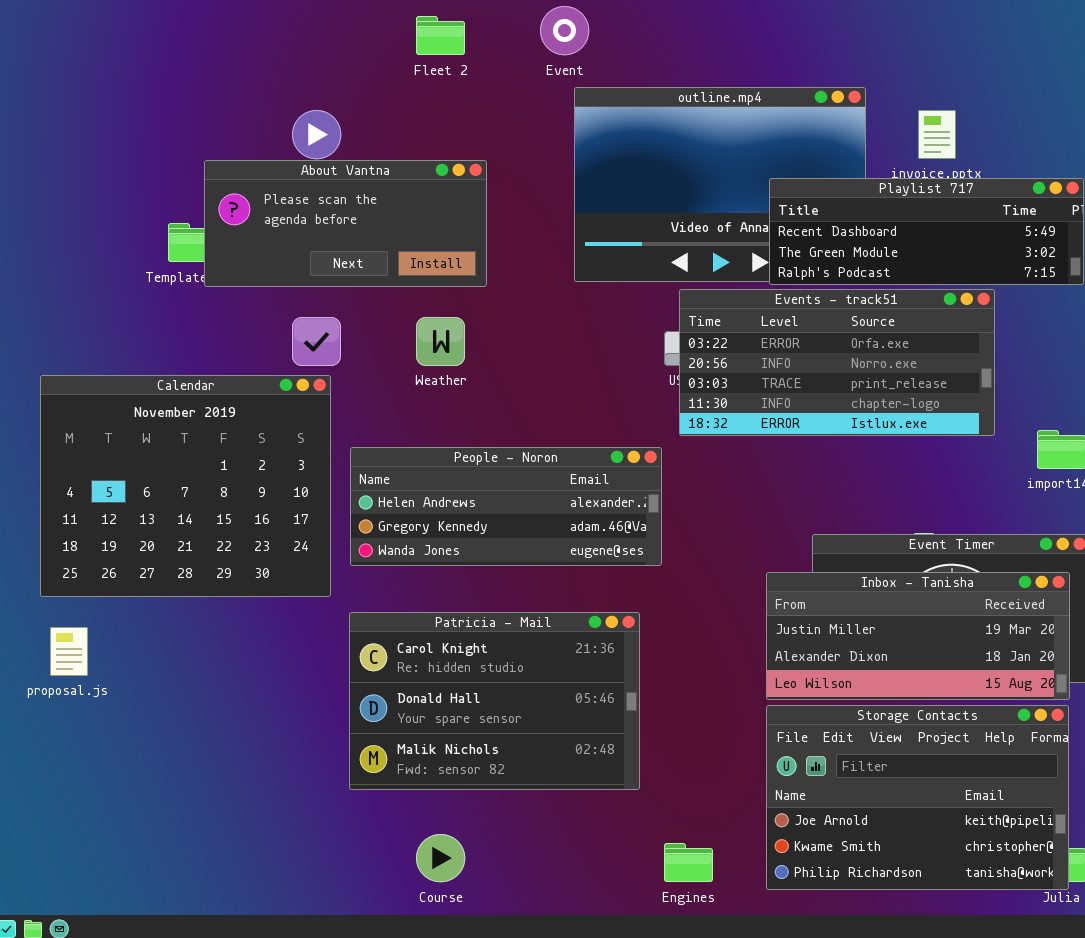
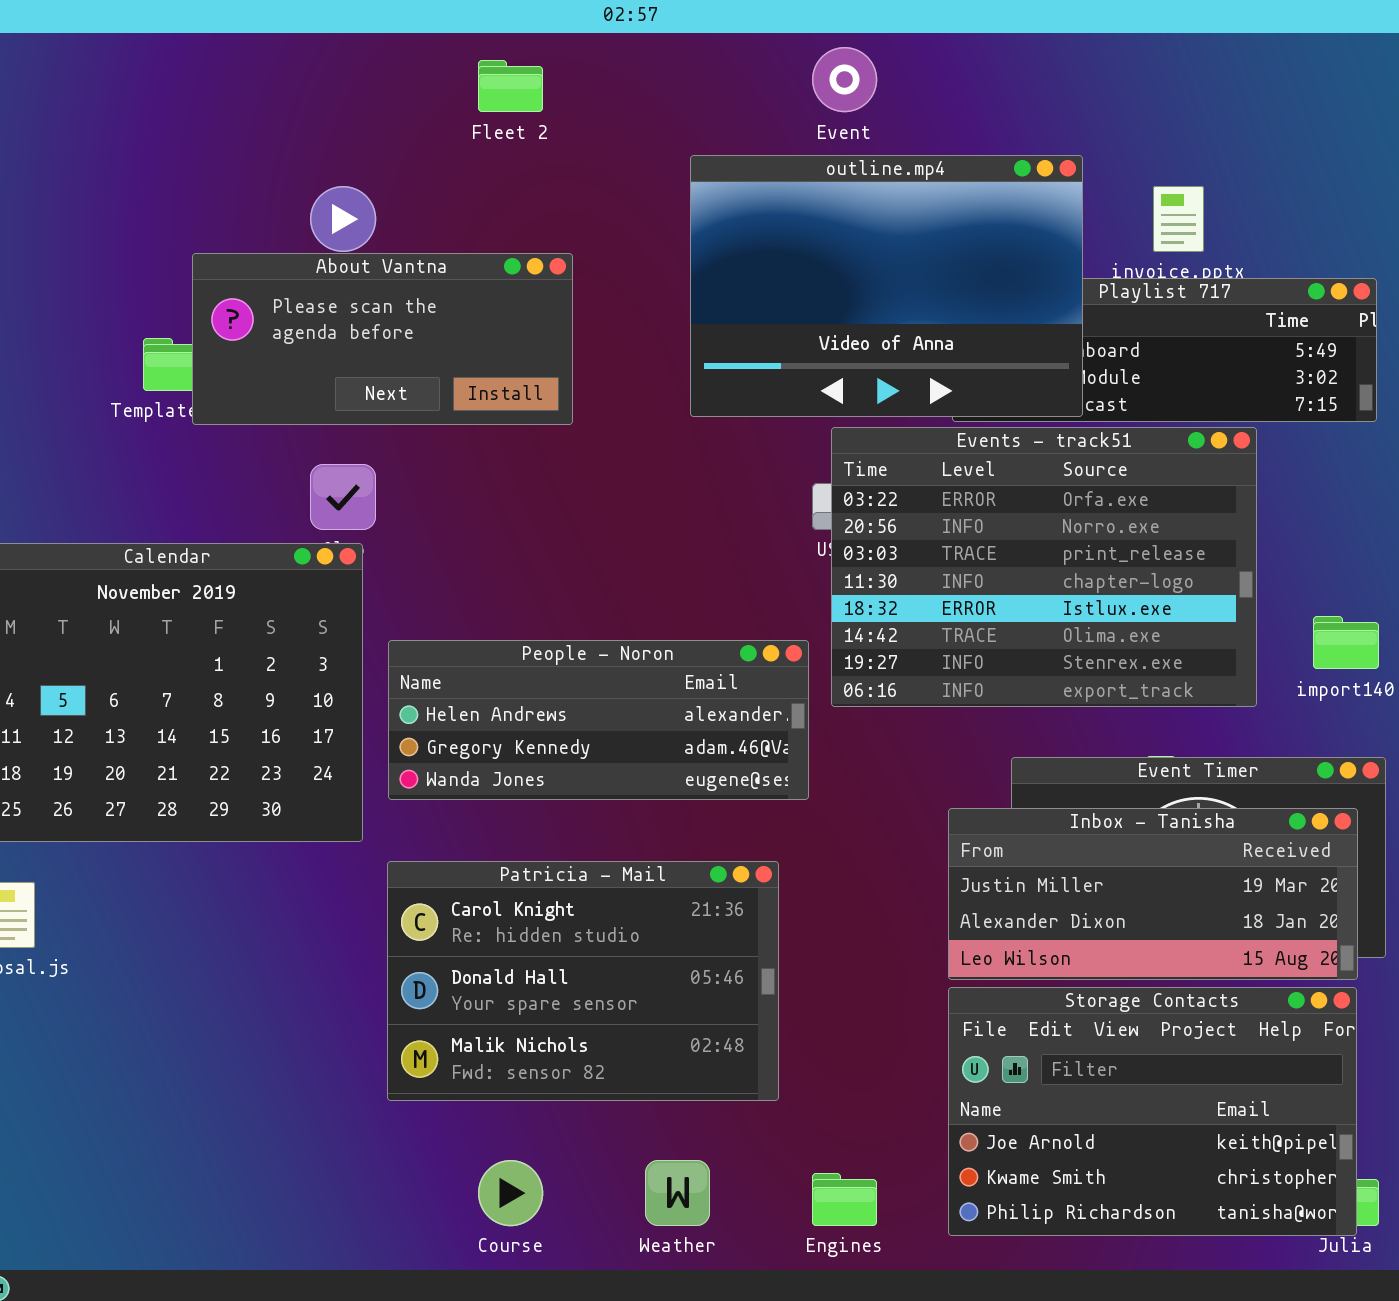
Event: [540,6,589,55] -> [812,47,877,112], moved
outline.mp4: [574,87,866,282] -> [690,155,1083,417], raised
Events - track51: [679,289,995,436] -> [831,427,1257,707], resized
Weather: [416,317,465,366] -> [645,1160,710,1226], moved

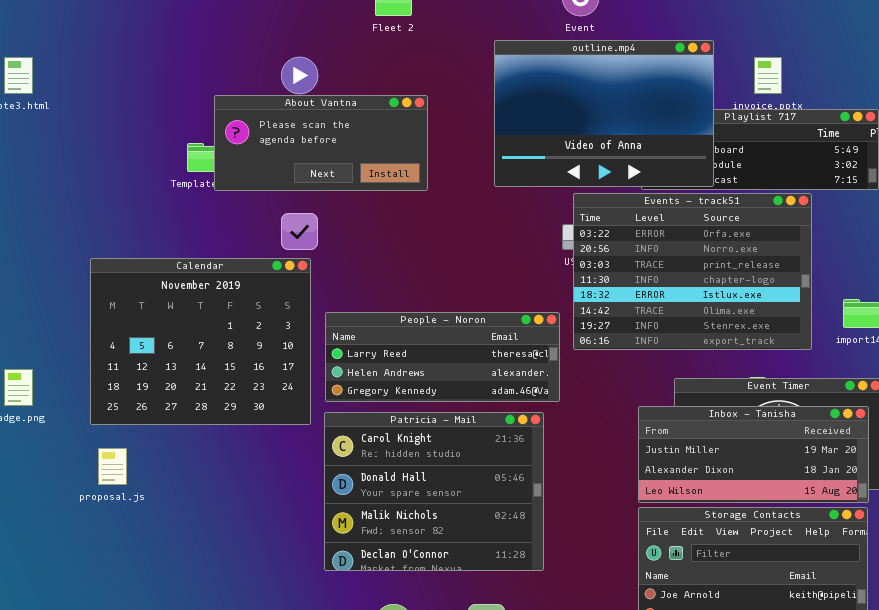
People - Noron: [388,640,809,800] -> [325,312,560,402], scrolled up 1 row
Patricia - Mail: [387,861,779,1101] -> [324,412,544,571], resized

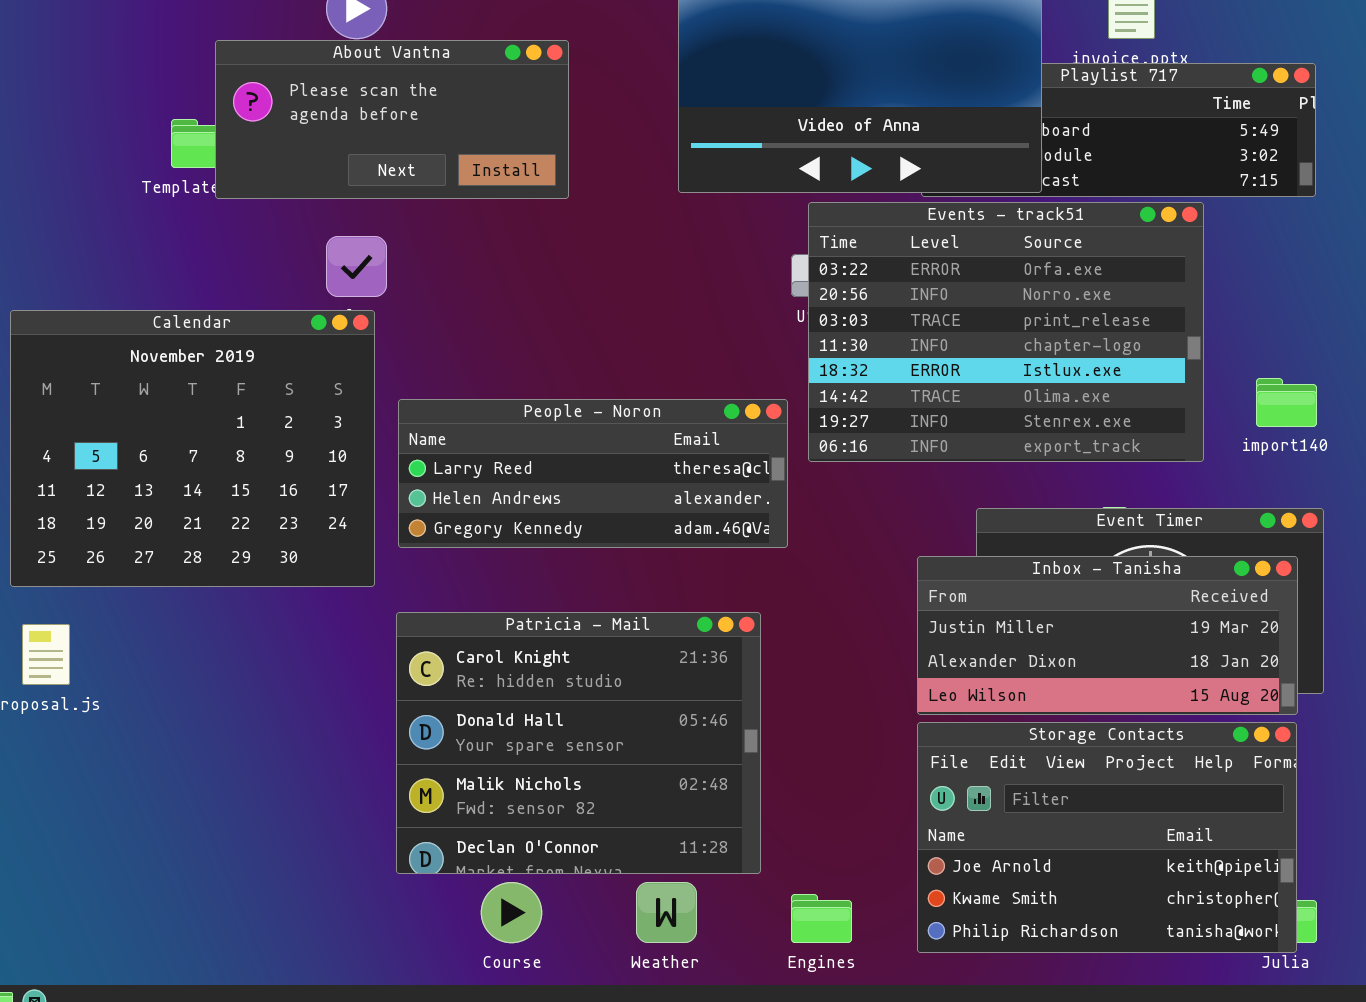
Patricia - Mail: [324,412,544,571] -> [396,612,761,874], moved

